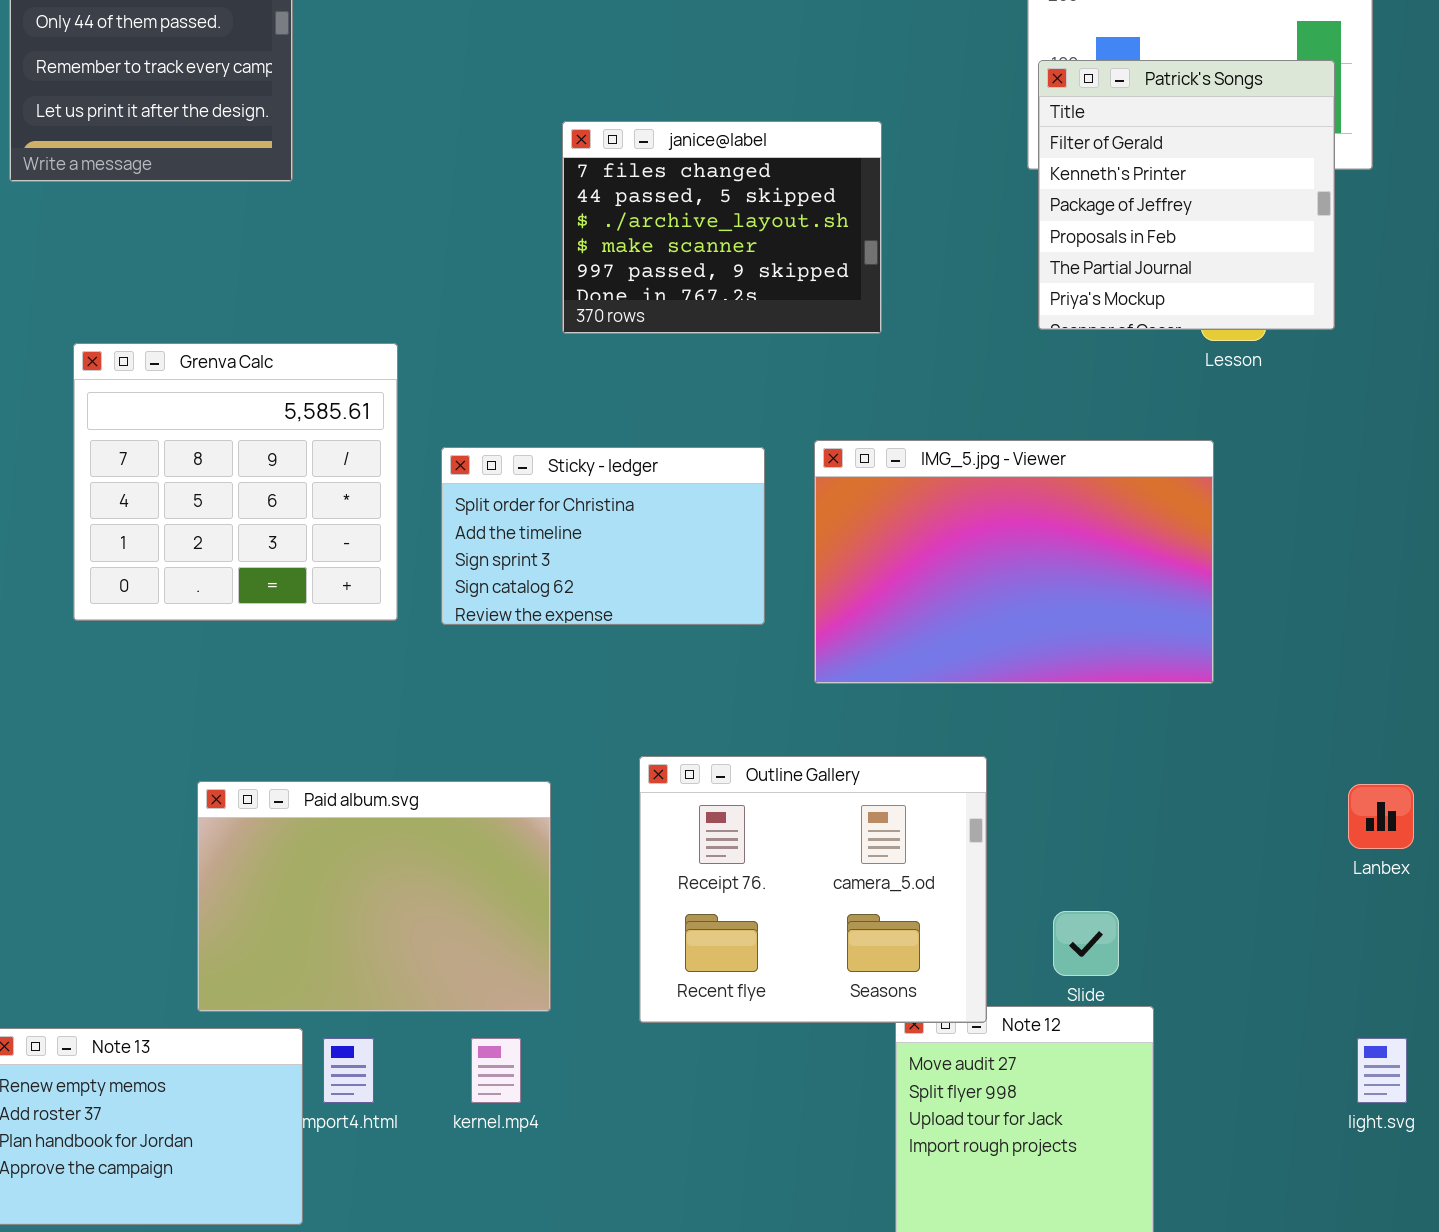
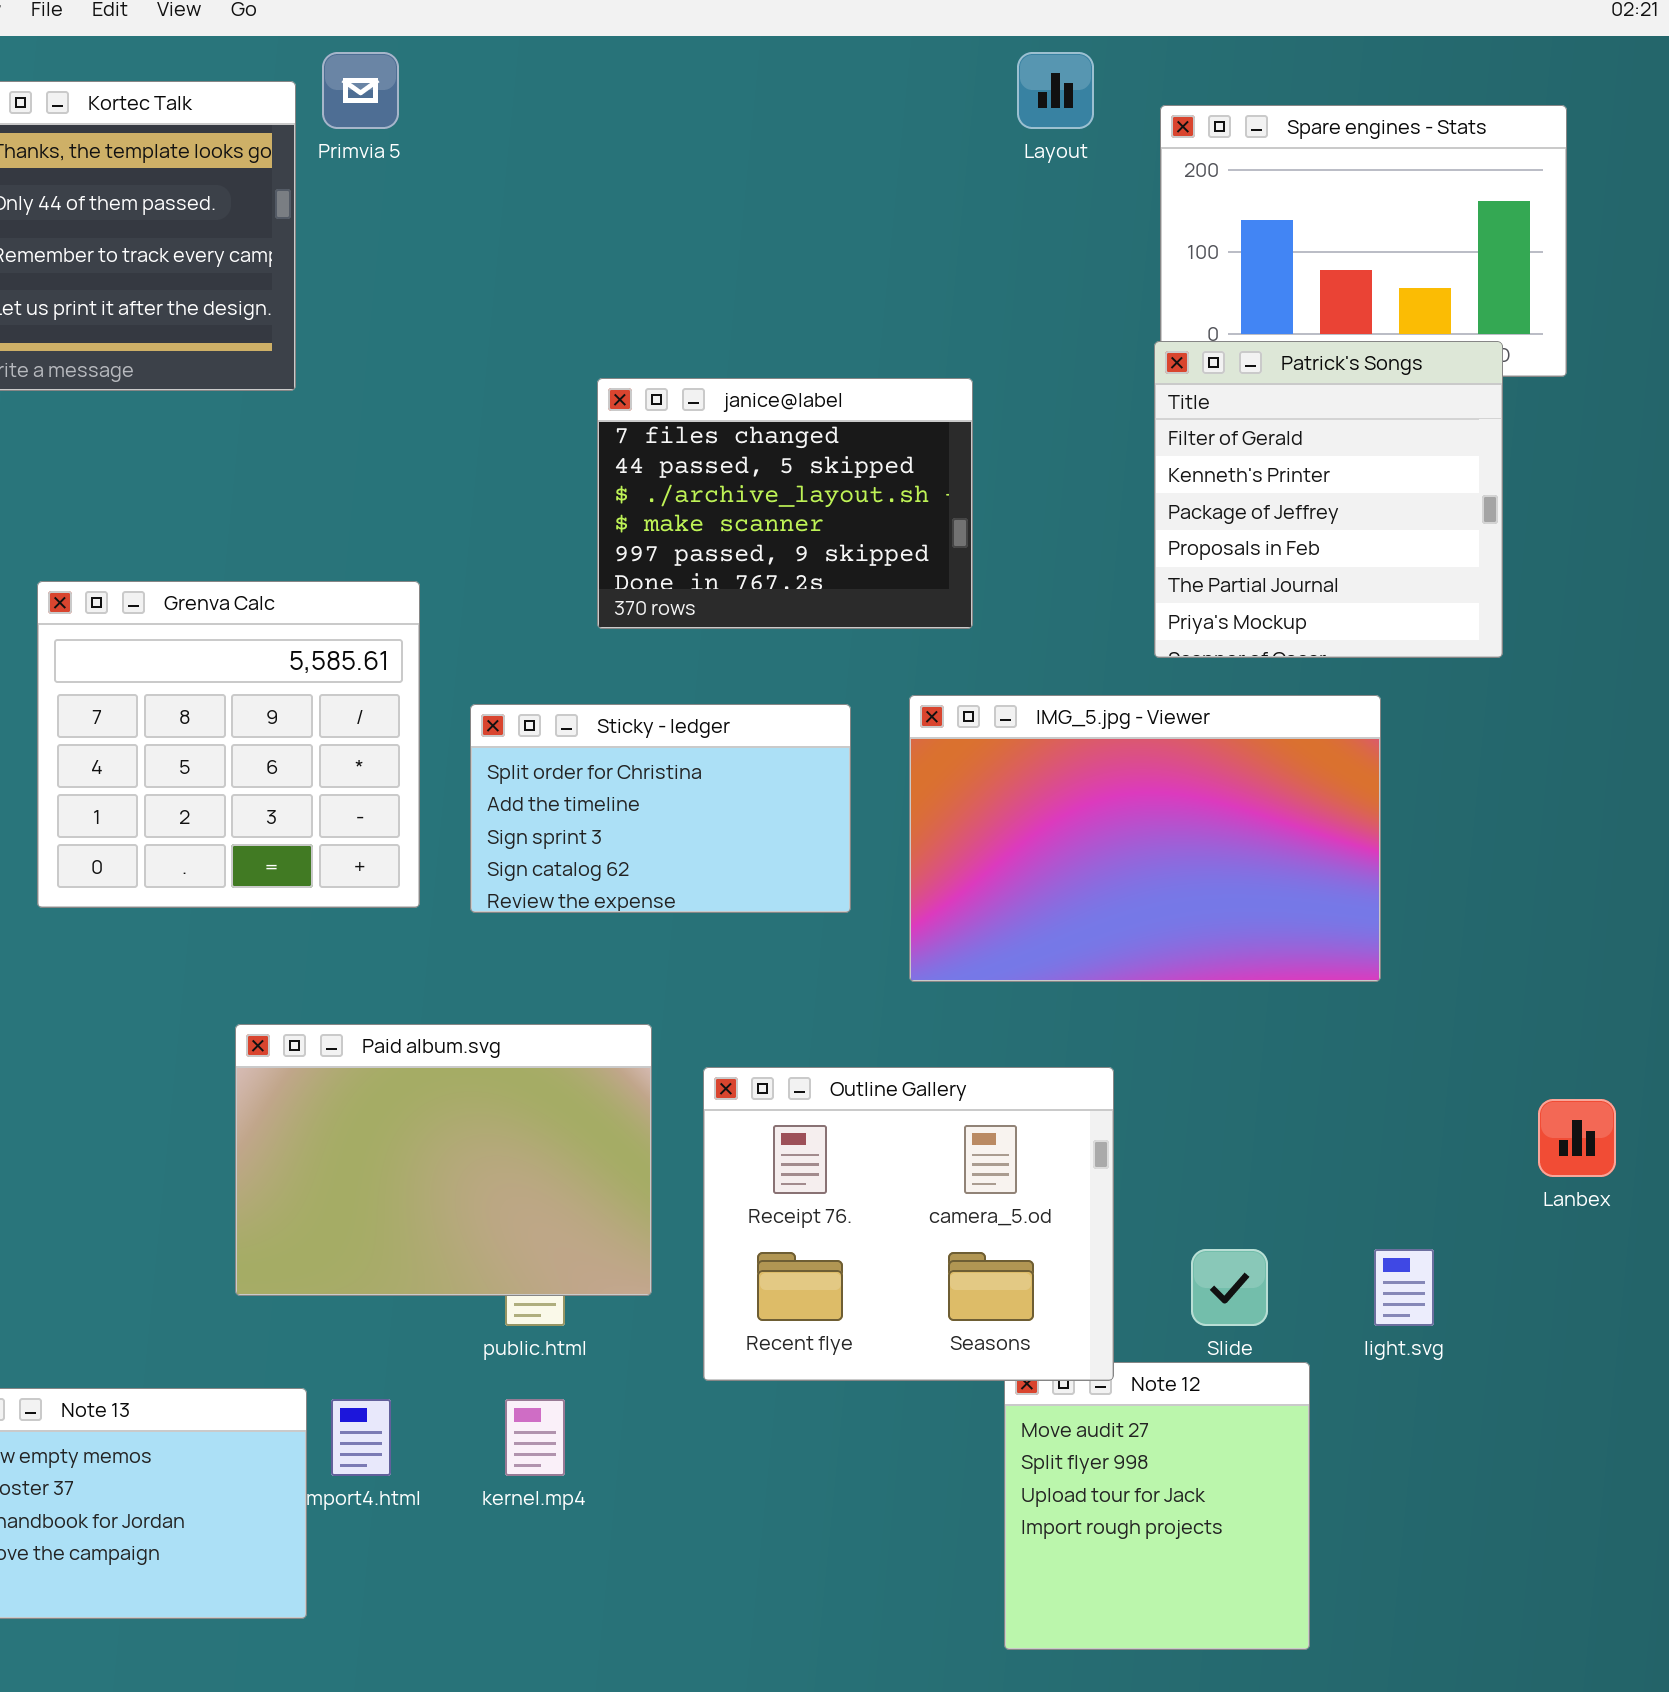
Patrick's Songs: [1038,60,1335,330] -> [1154,341,1503,658], moved
janice@label: [562,121,882,334] -> [597,378,973,629], moved
Paid album.svg: [197,781,551,1012] -> [235,1024,652,1296], moved
light.svg: [1357,1038,1407,1103] -> [1374,1249,1434,1326], moved

